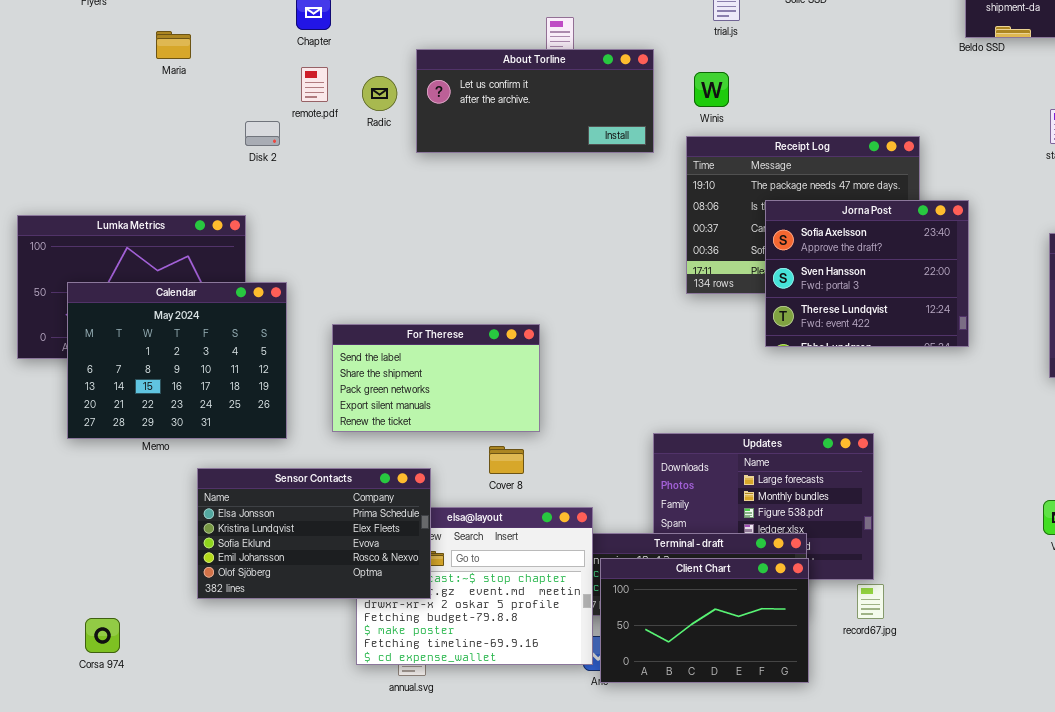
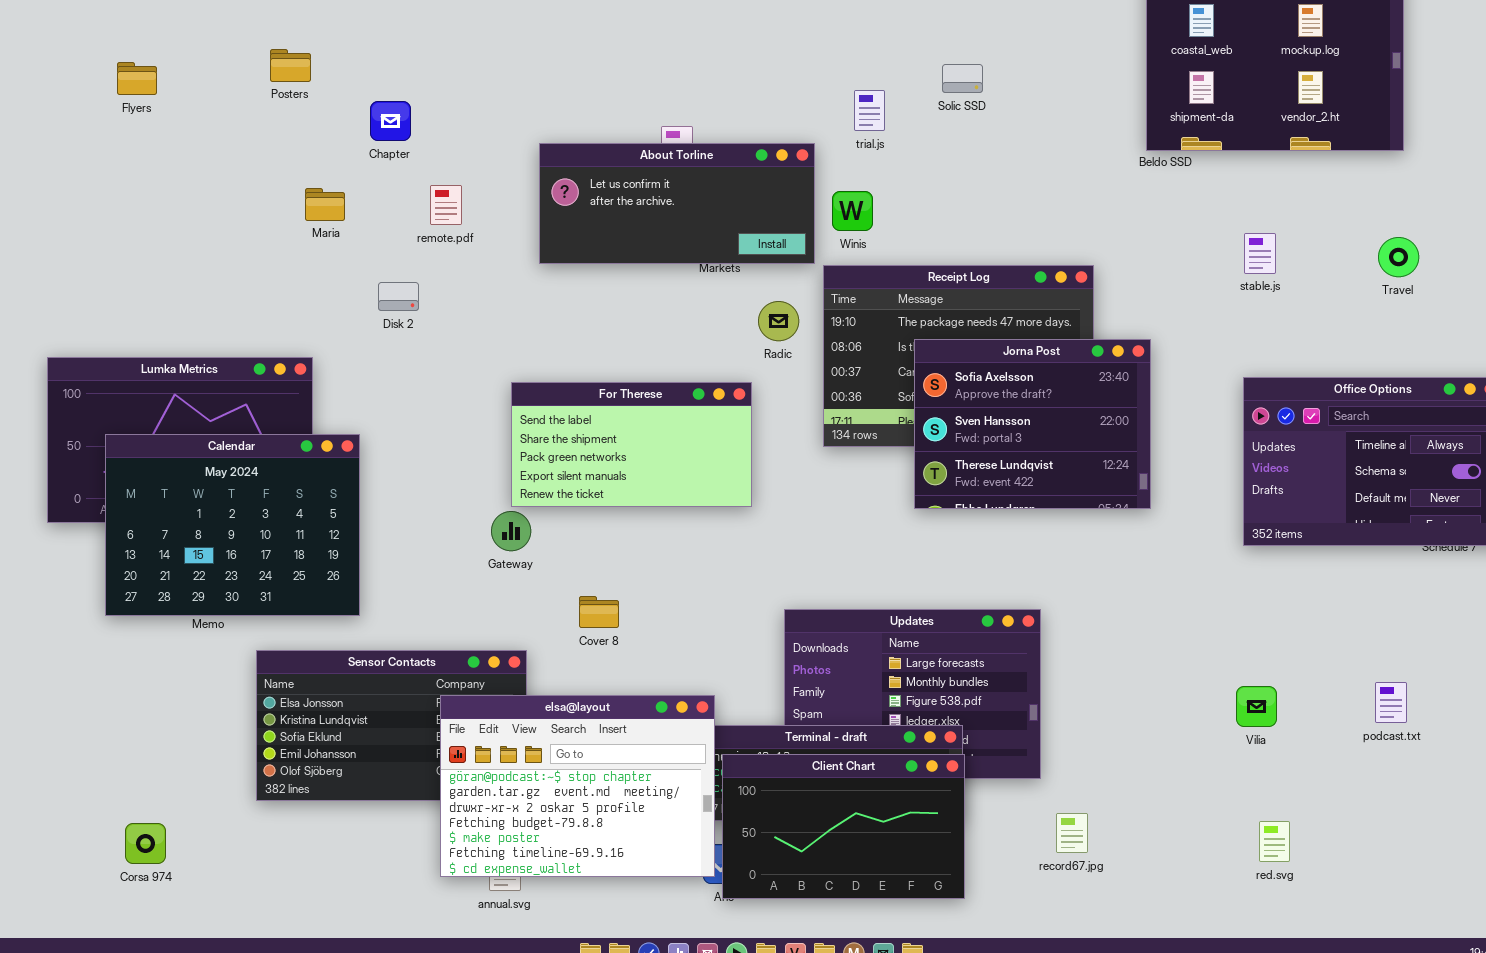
Maria: [156,31,191,59] -> [305,188,345,221], moved
About Torline: [416,49,654,153] -> [539,143,815,264], moved
remote.pdf: [301,67,328,102] -> [430,185,462,225], moved
Radic: [362,76,397,111] -> [758,301,799,341], moved
Disk 2: [245,121,280,146] -> [378,282,419,311], moved
For Therese: [332,324,540,432] -> [511,382,752,507], moved
Cover 8: [489,446,524,474] -> [579,596,619,628], moved
elsa@layout: [356,507,593,665] -> [440,695,715,877], raised
record67.jpg: [857,584,884,619] -> [1056,813,1088,853], moved

